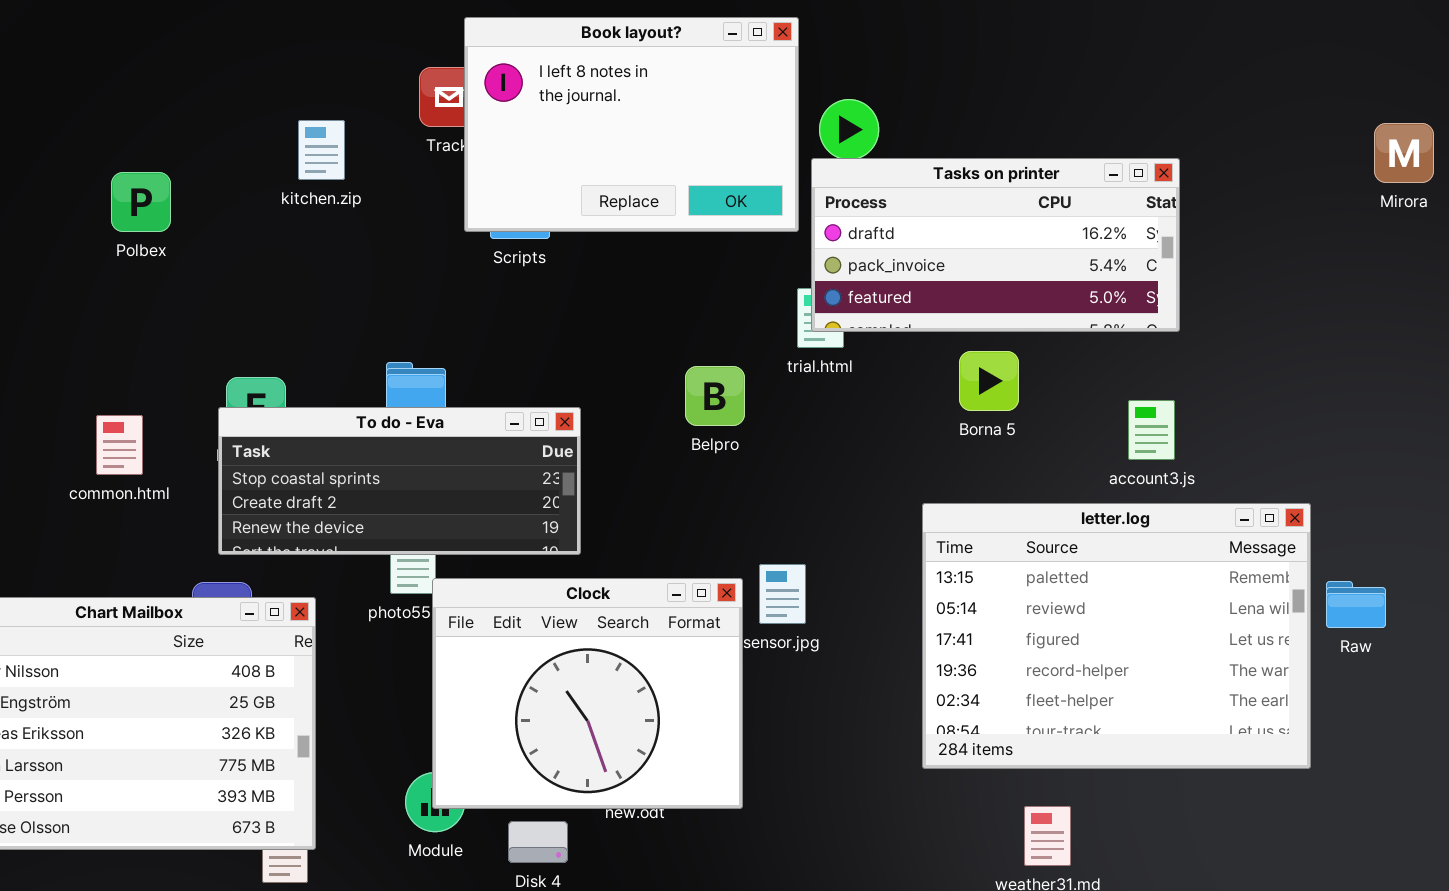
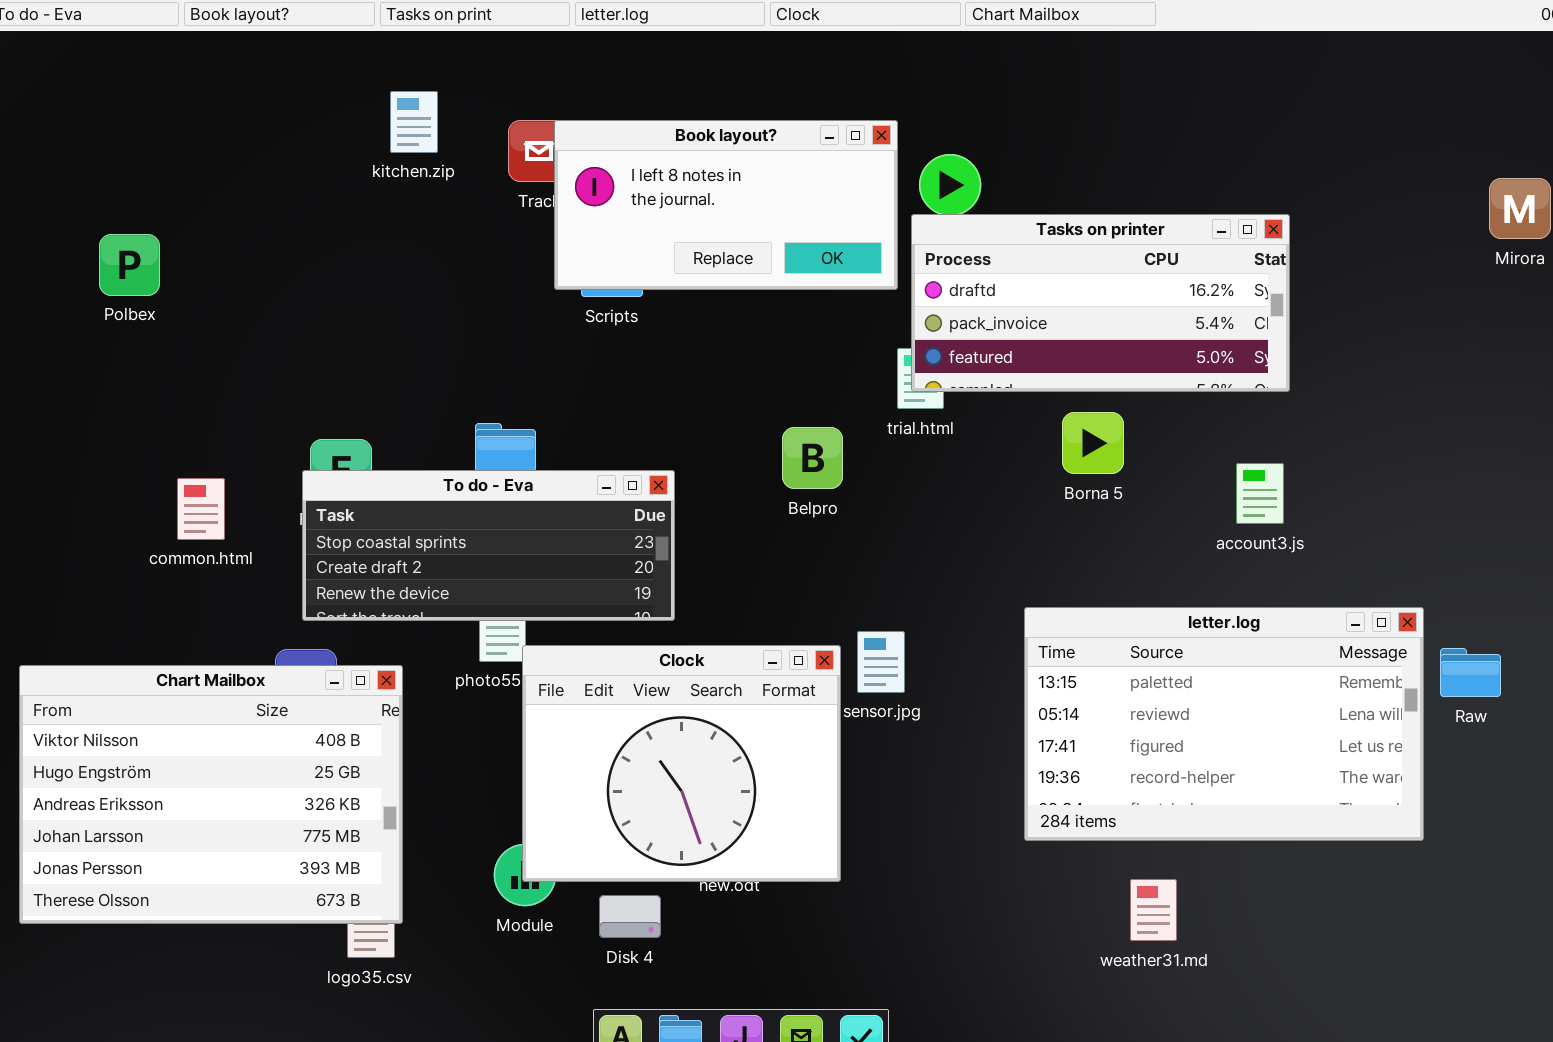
Book layout?: [464,17,799,232] -> [554,120,898,290], resized
kitchen.zip: [298,120,345,180] -> [390,91,438,153], moved
Polbex: [111,172,171,232] -> [99,234,160,296], moved
letter.log: [922,503,1311,769] -> [1024,607,1424,841], resized

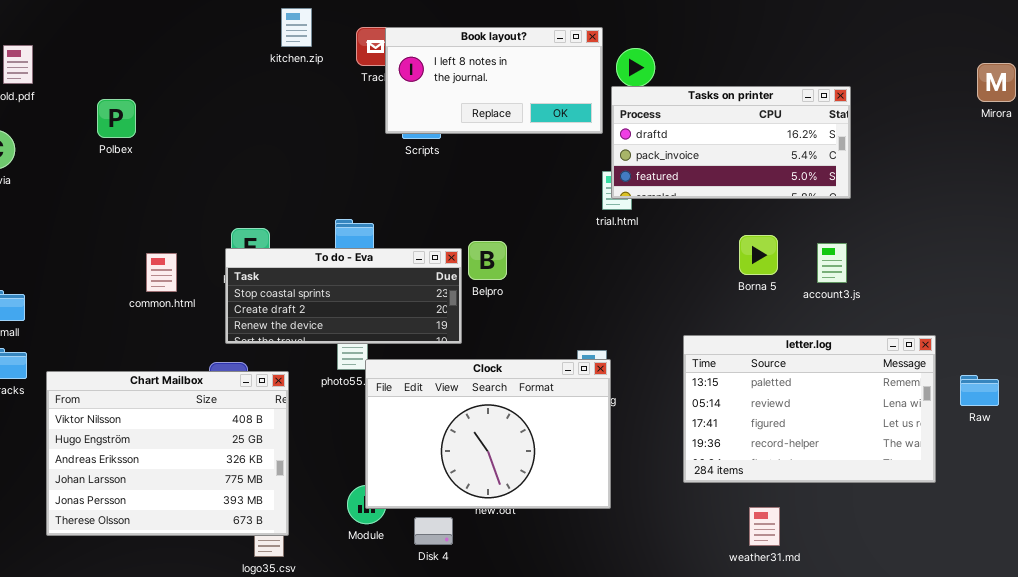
Borna 5: [1062,412,1124,474] -> [739,235,778,275], moved
Belpro: [782,427,843,489] -> [468,241,507,280], moved
Clock: [522,645,841,882] -> [365,359,611,509], resized
Raw: [1440,648,1501,697] -> [960,375,999,406], moved

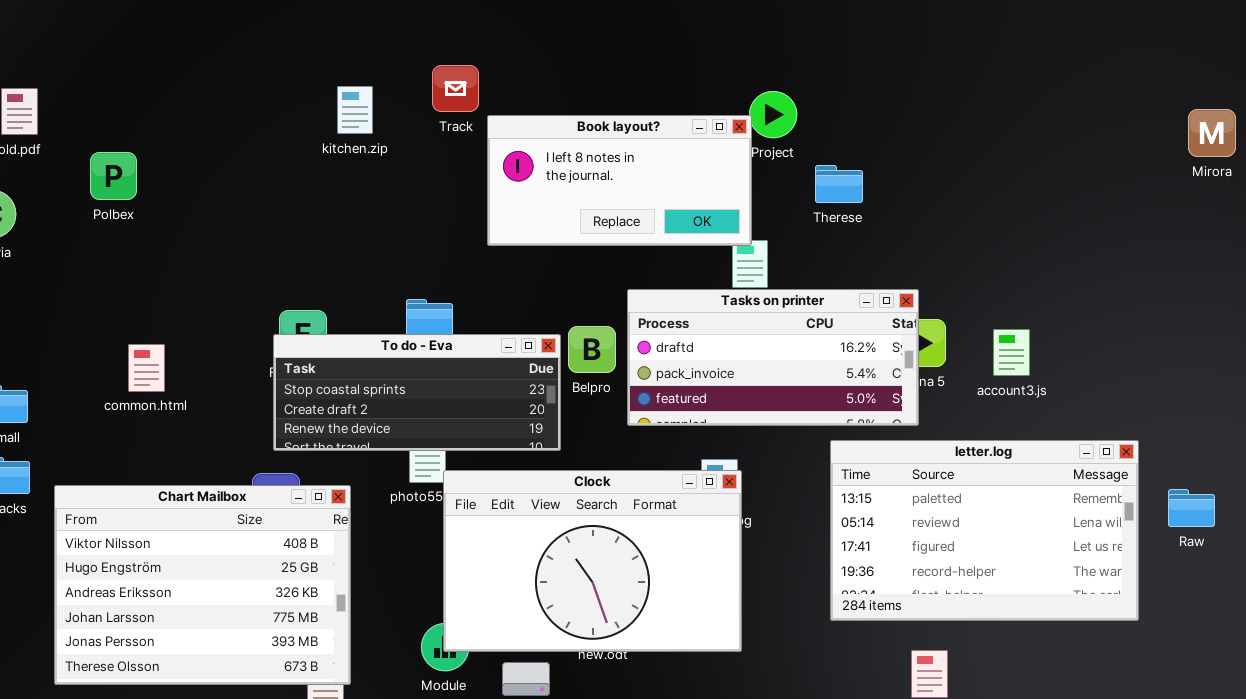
kitchen.zip: [281,8,312,47] -> [337,86,373,134], moved
Book layout?: [385,27,603,134] -> [487,115,752,246], moved
Tasks on printer: [611,86,851,199] -> [627,289,919,426], moved
Polbex: [97,99,136,138] -> [90,152,137,200], moved
common.html: [146,253,177,292] -> [128,344,165,392], moved

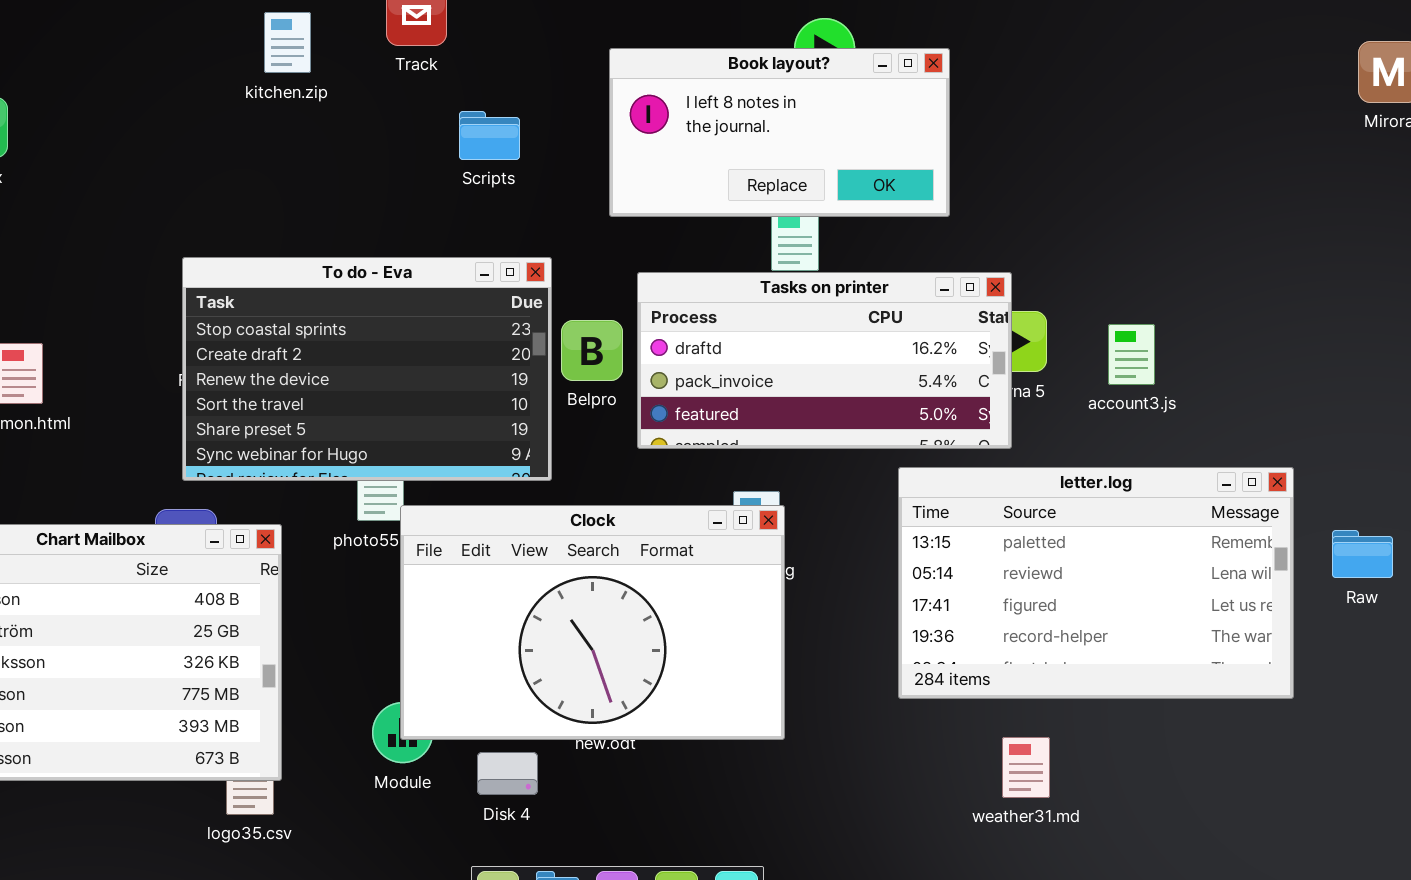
Book layout?: [487,115,752,246] -> [609,48,950,217], moved
To do - Eva: [273,334,561,451] -> [182,257,552,481], resized

